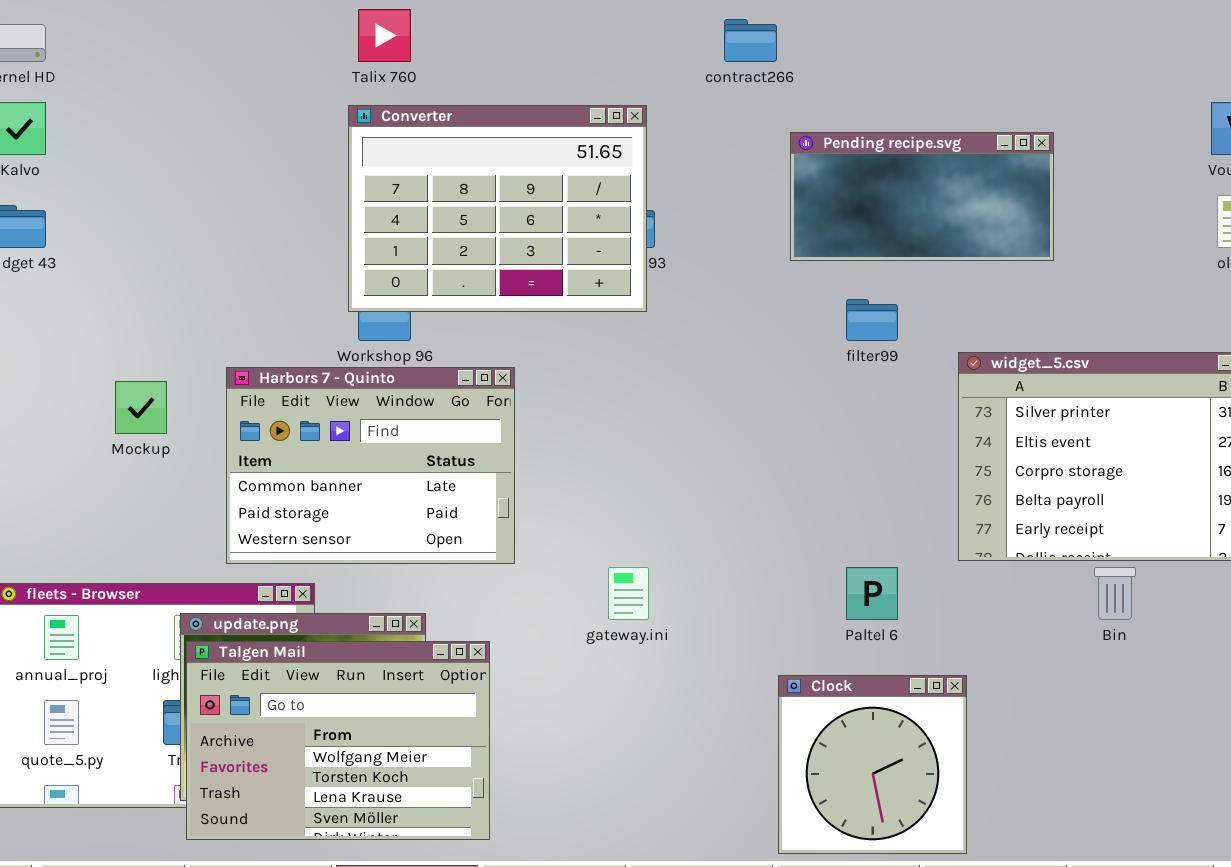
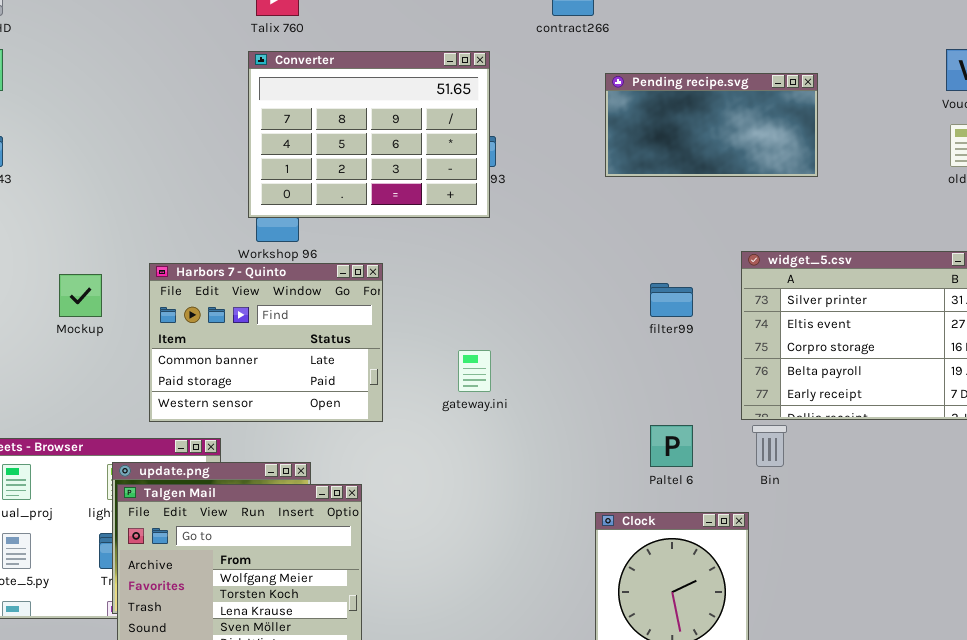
filter99: [846,299,898,341] -> [650,283,693,317], moved
gateway.ini: [608,567,649,620] -> [458,350,491,392], moved
Bin: [1094,567,1136,620] -> [752,425,787,467], moved

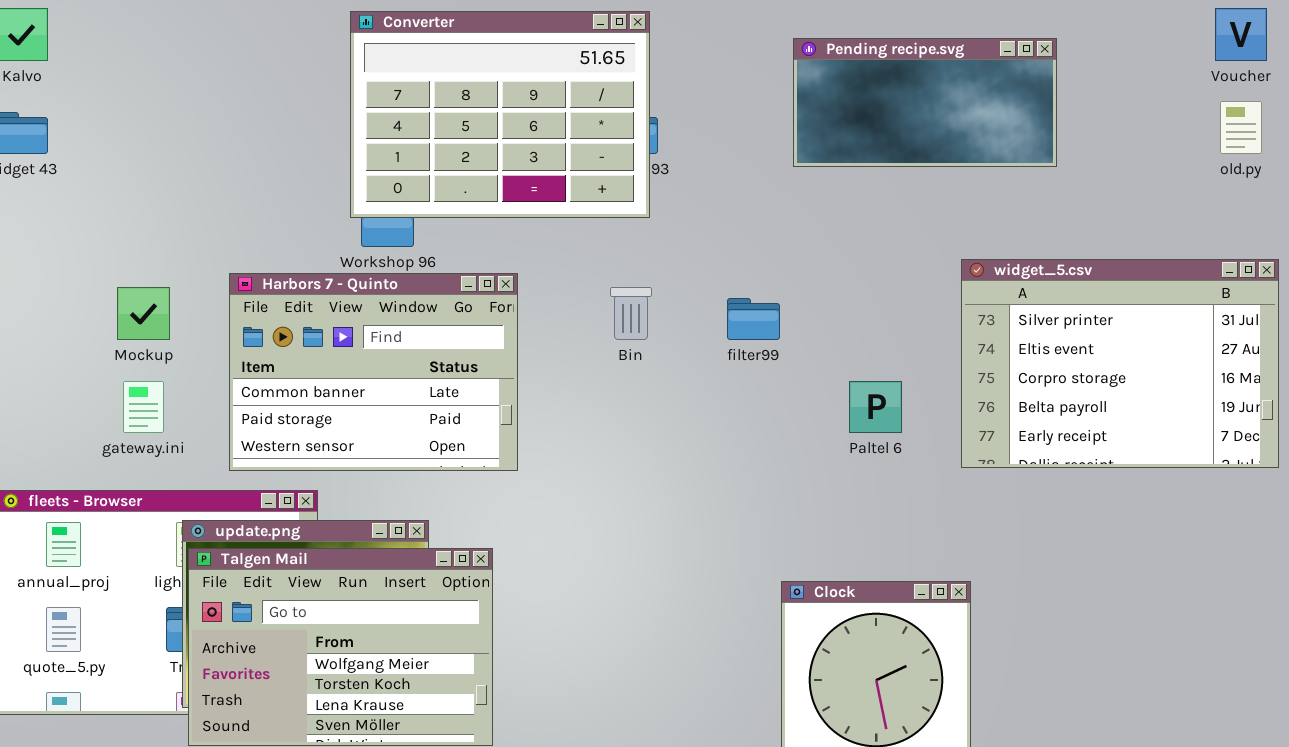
filter99: [650,283,693,317] -> [727,298,780,340], moved
gateway.ini: [458,350,491,392] -> [123,381,164,433], moved
Paltel 6: [650,425,693,467] -> [849,381,902,433], moved
Bin: [752,425,787,467] -> [610,287,652,340], moved

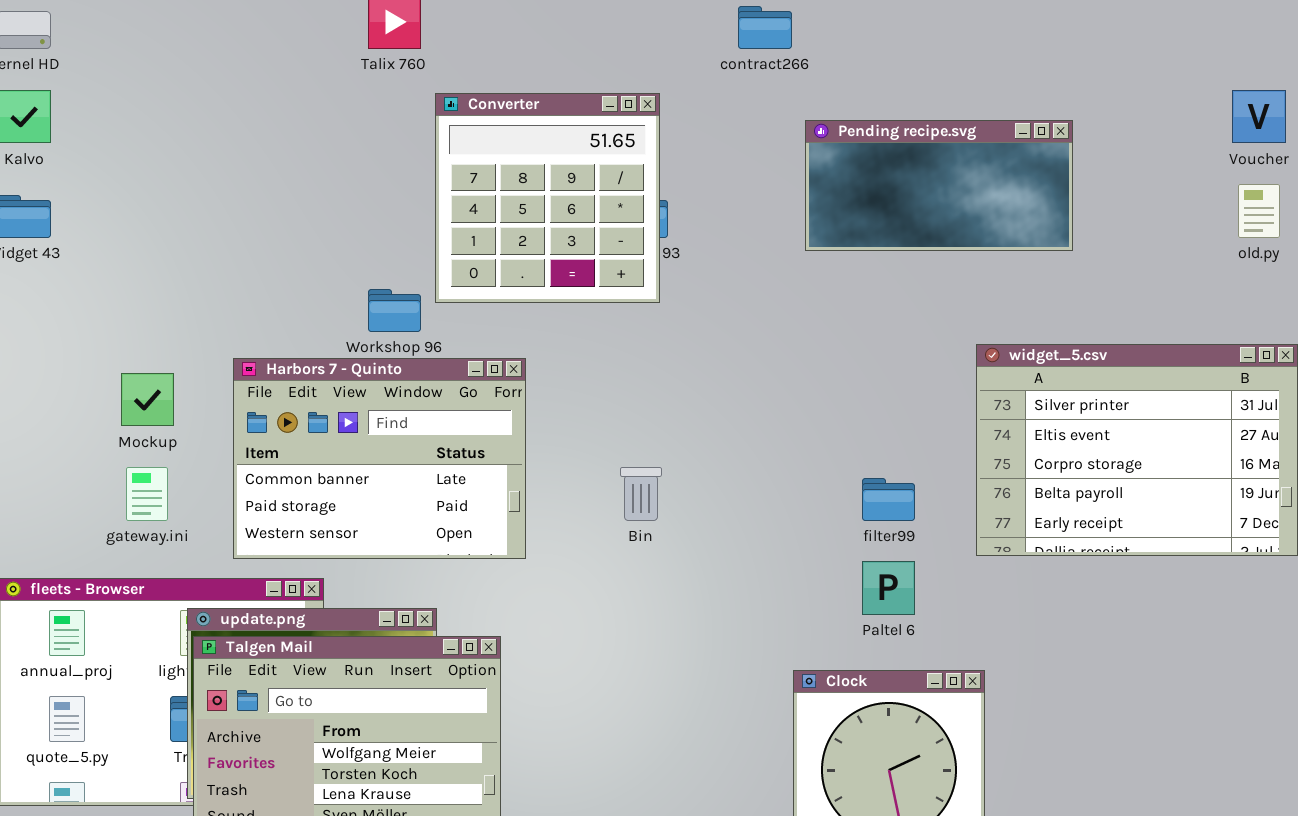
Converter: [350,11,650,218] -> [435,93,660,303], resized
Bin: [610,287,652,340] -> [620,467,662,521], moved
filter99: [727,298,780,340] -> [862,478,915,521], moved
Paltel 6: [849,381,902,433] -> [862,561,915,615], moved

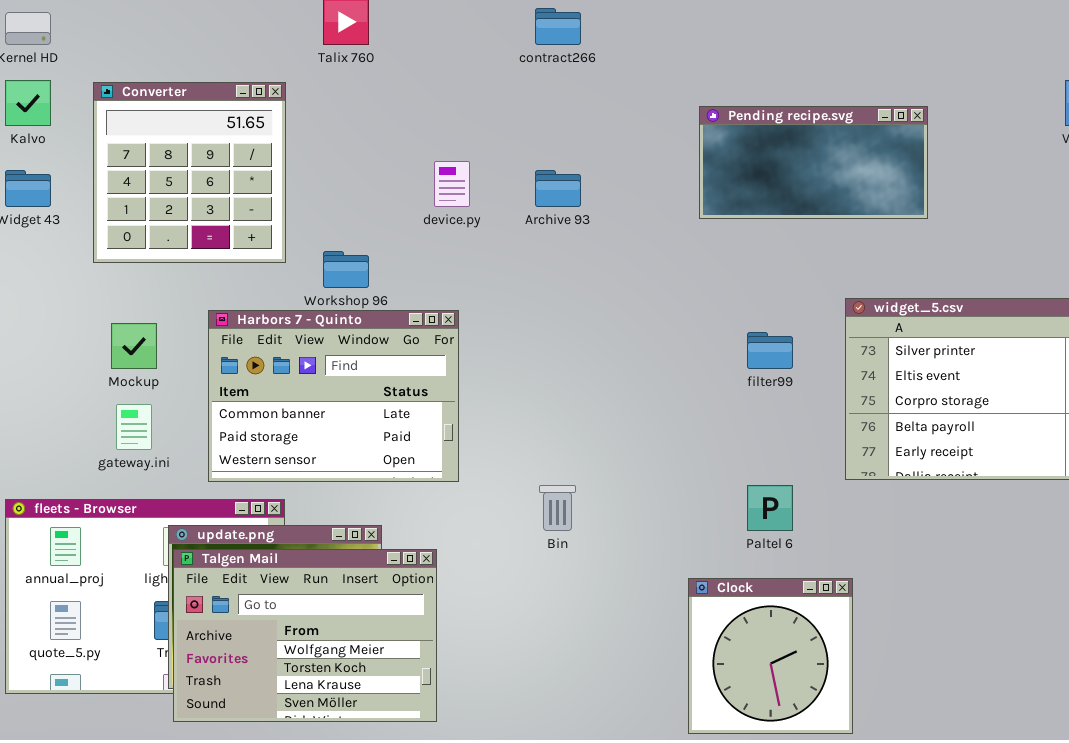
contract266: [738,6,792,49] -> [535,8,581,45], moved
Converter: [435,93,660,303] -> [93,82,286,263], moved
Bin: [620,467,662,521] -> [539,485,576,531], moved
filter99: [862,478,915,521] -> [747,332,793,369], moved

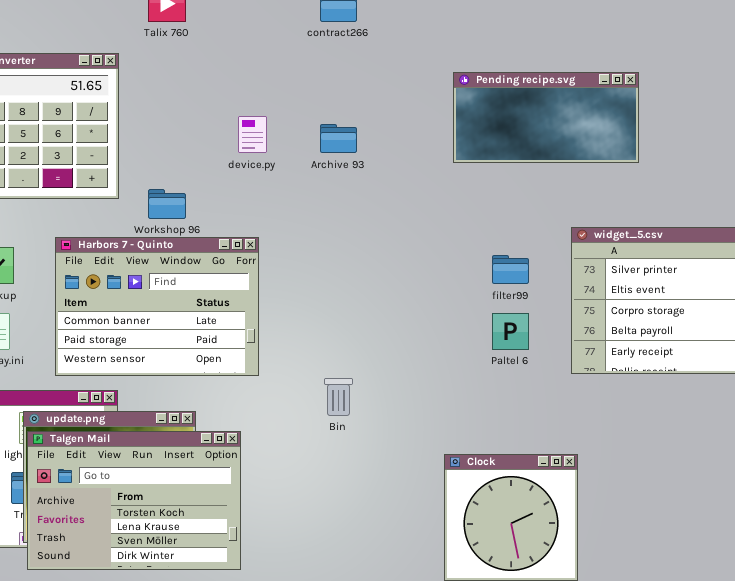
Paltel 6: [747,485,793,531] -> [492,313,529,350], moved
Talgen Mail: [173,549,437,722] -> [27,431,241,570], scrolled down 1 row

